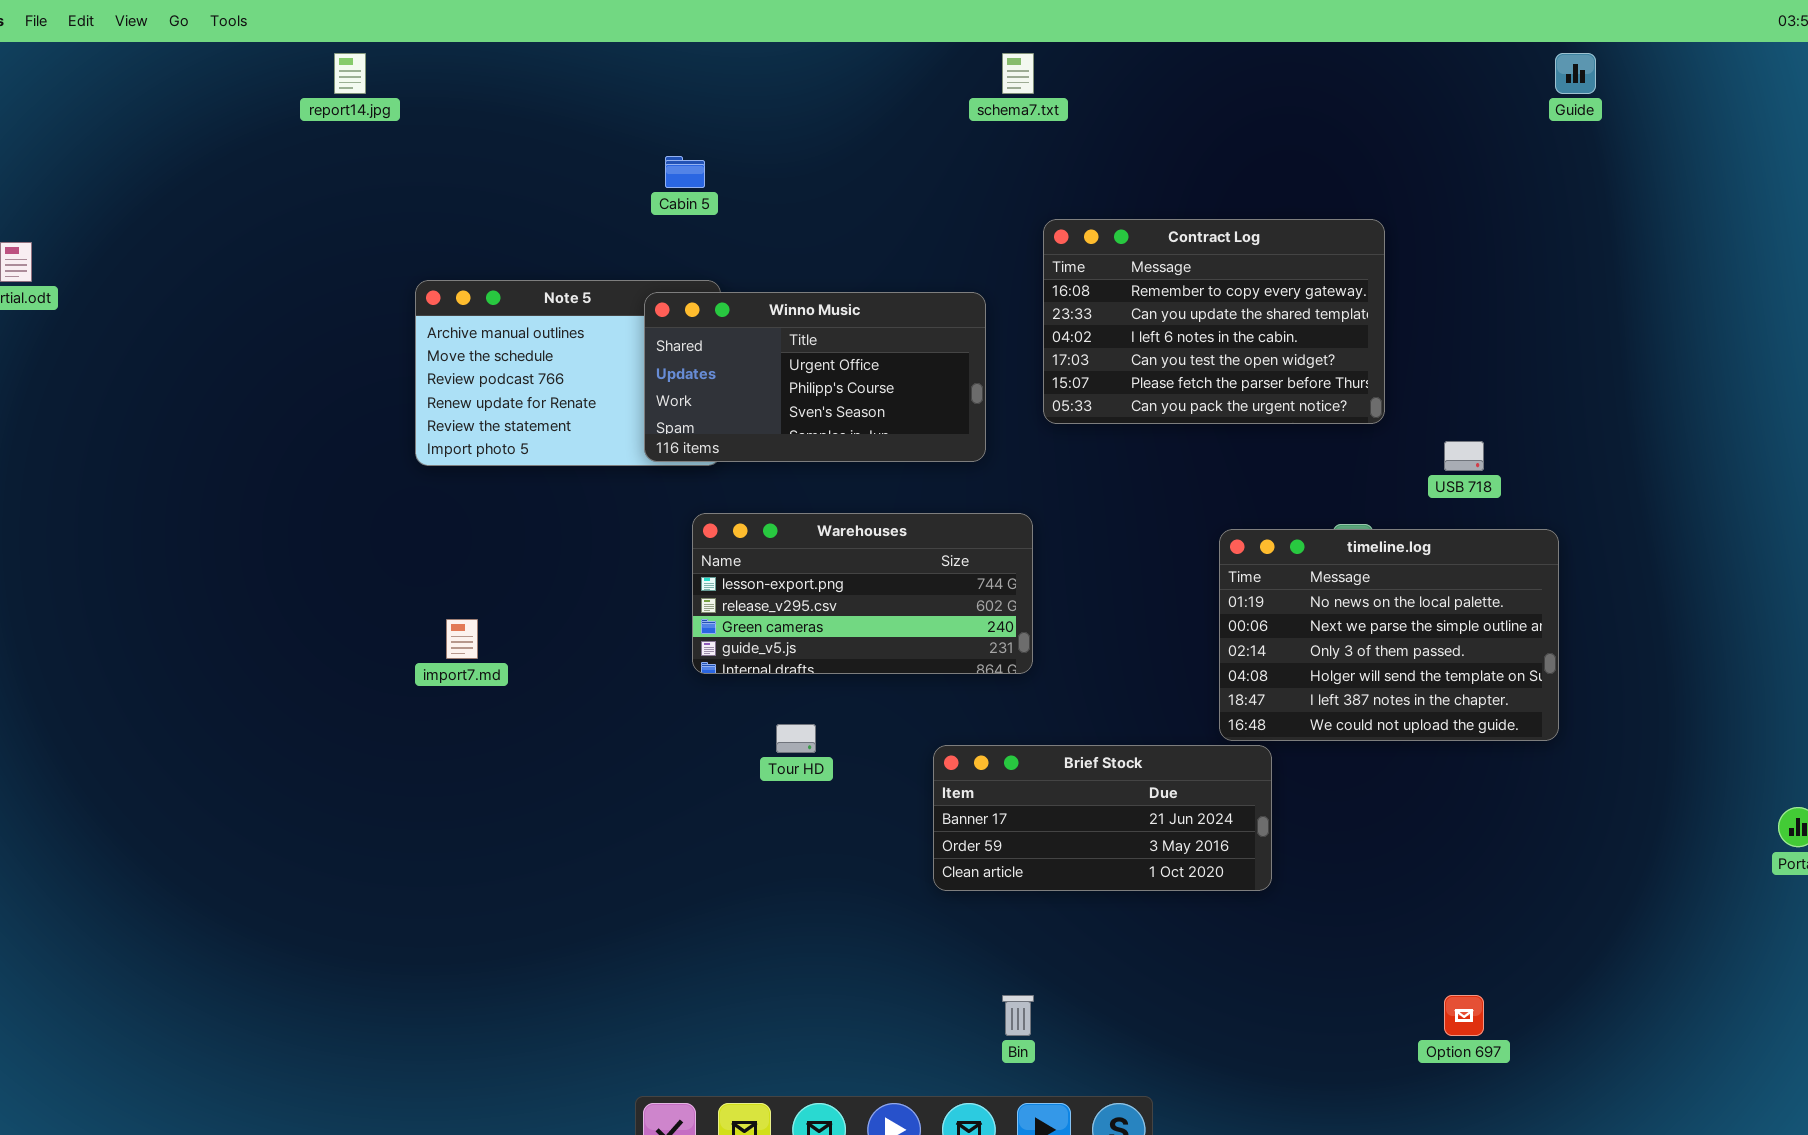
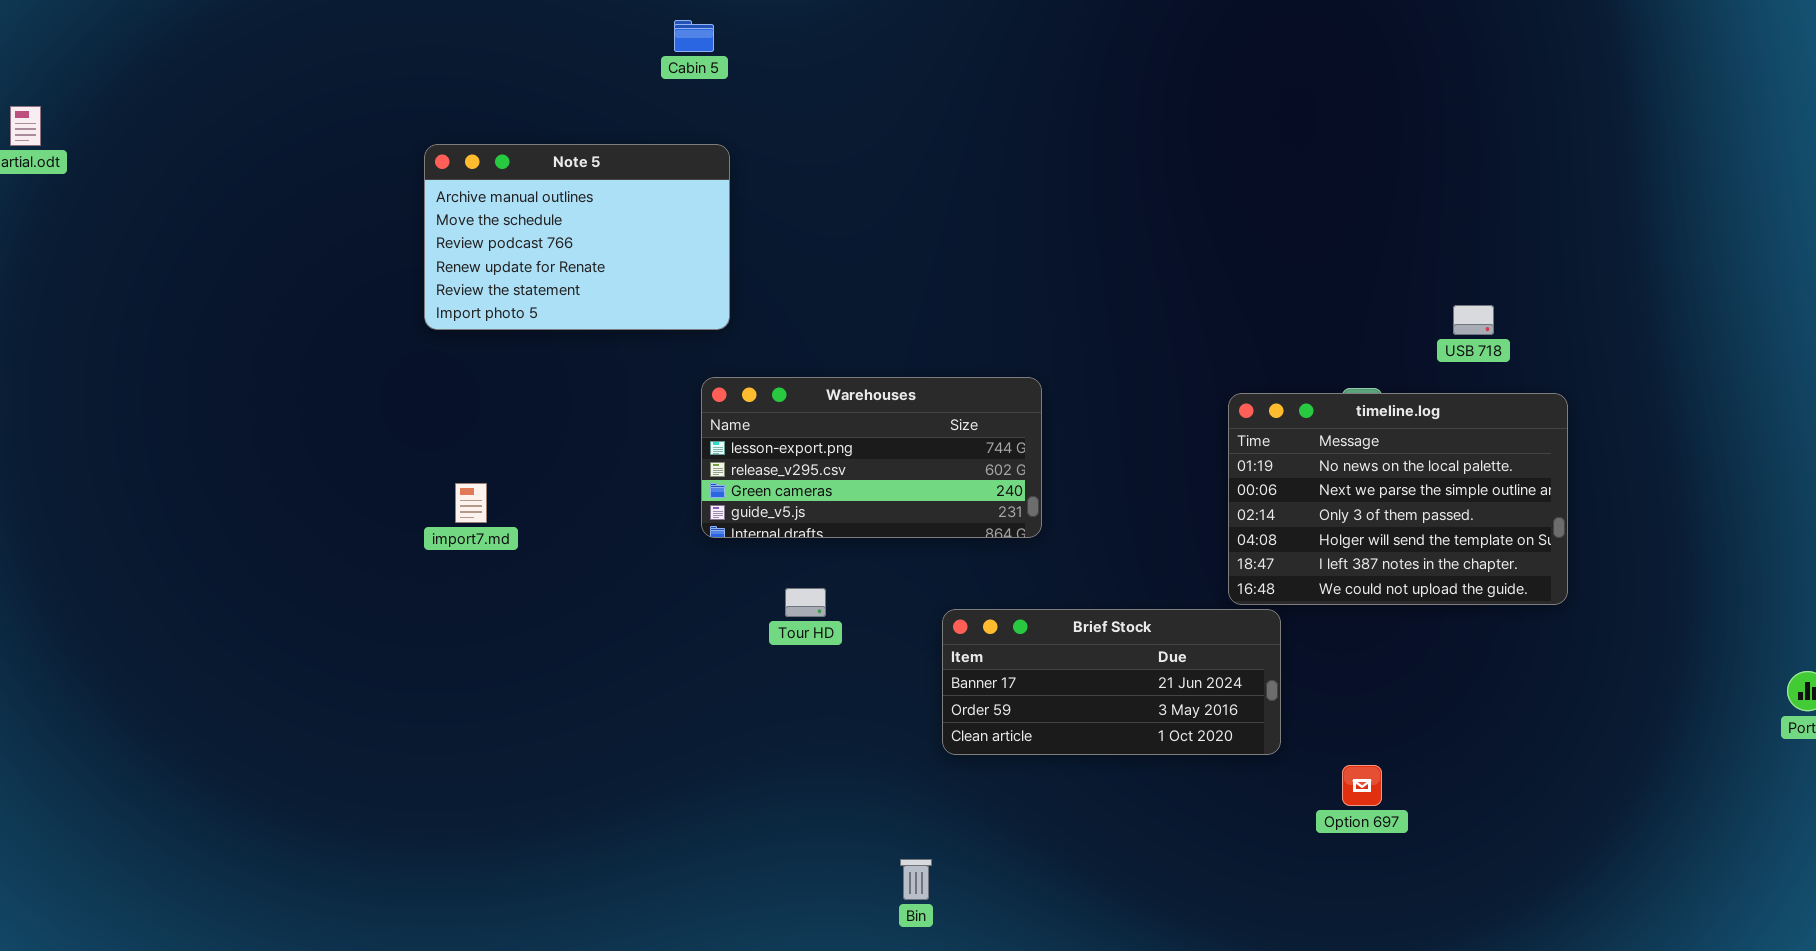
Contract Log: [1043,219,1385,424] -> none, closed
Winno Music: [644,292,986,462] -> none, closed
Bin: [1002,995,1034,1036] -> [900,859,932,900], moved
Option 697: [1444,995,1484,1036] -> [1342,765,1382,806], moved

